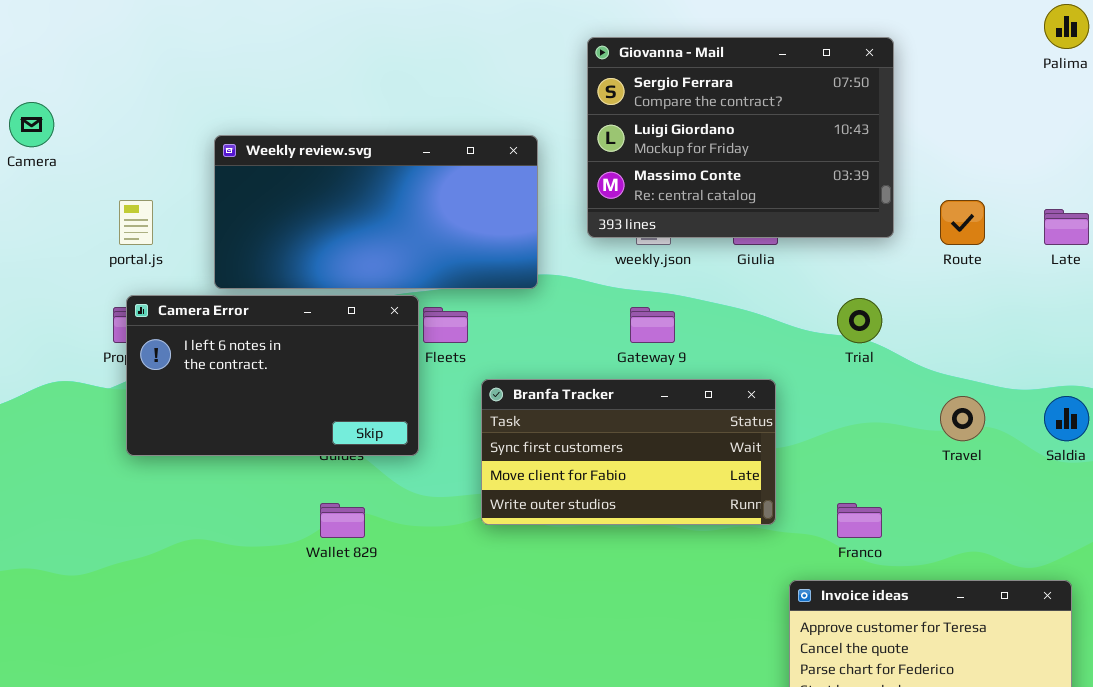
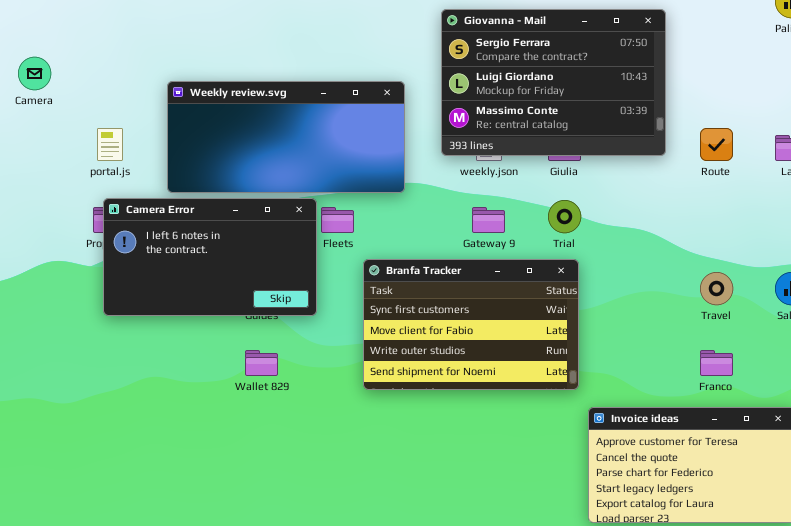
Trial: [837,298,882,343] -> [548,200,581,233], moved
Branfa Tracker: [481,379,776,525] -> [363,259,579,390], resized
Franco: [837,503,882,538] -> [700,350,733,376], moved

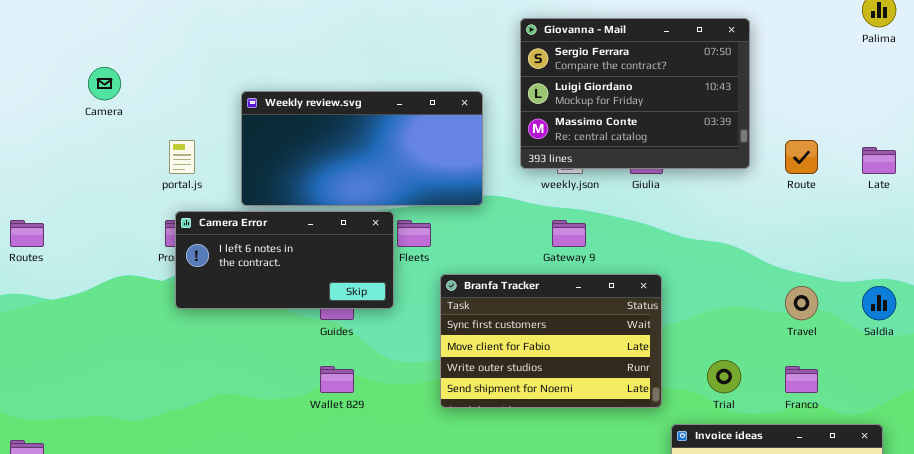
Camera Error: [103,198,317,316] -> [175,211,394,309], resized
Trial: [548,200,581,233] -> [707,360,741,393], moved

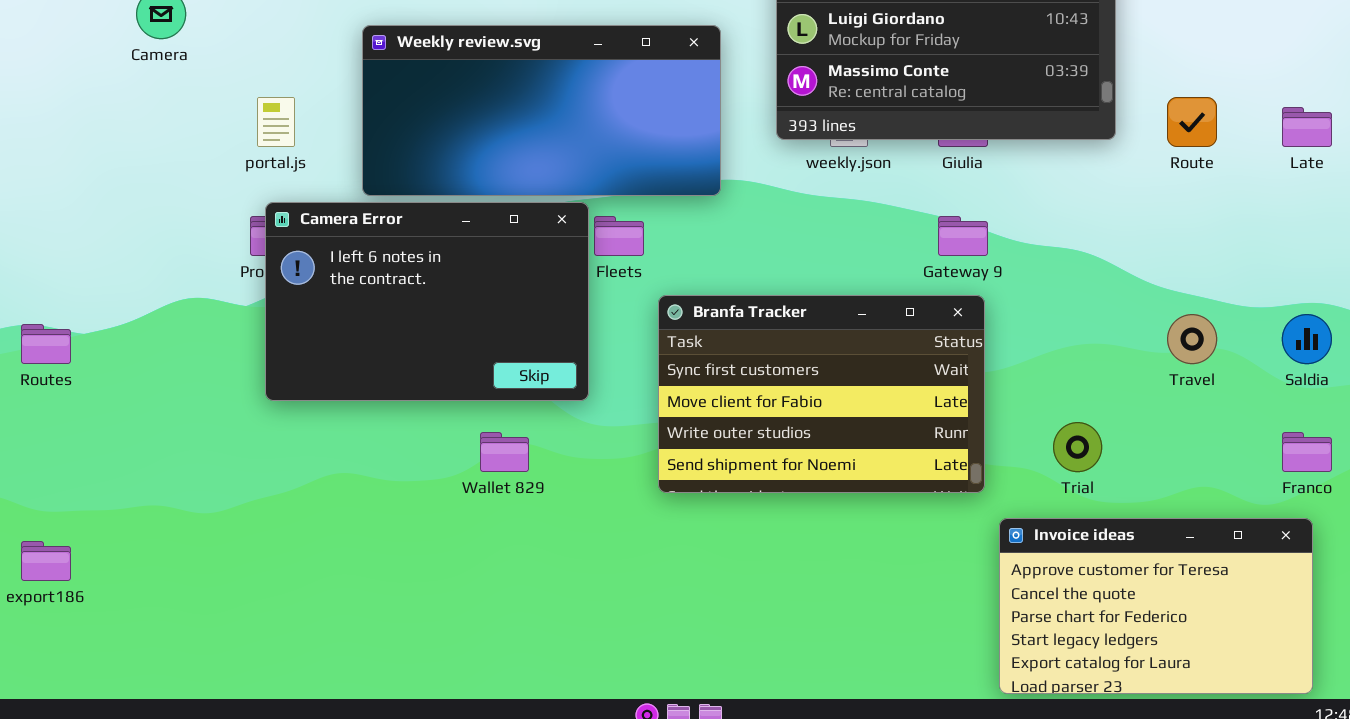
Camera Error: [175,211,394,309] -> [265,202,589,401], resized
Routes: [10,220,44,247] -> [21,324,71,364], moved
Gateway 9: [552,220,586,247] -> [938,216,988,256], moved
Franco: [785,366,818,393] -> [1282,432,1332,472], moved

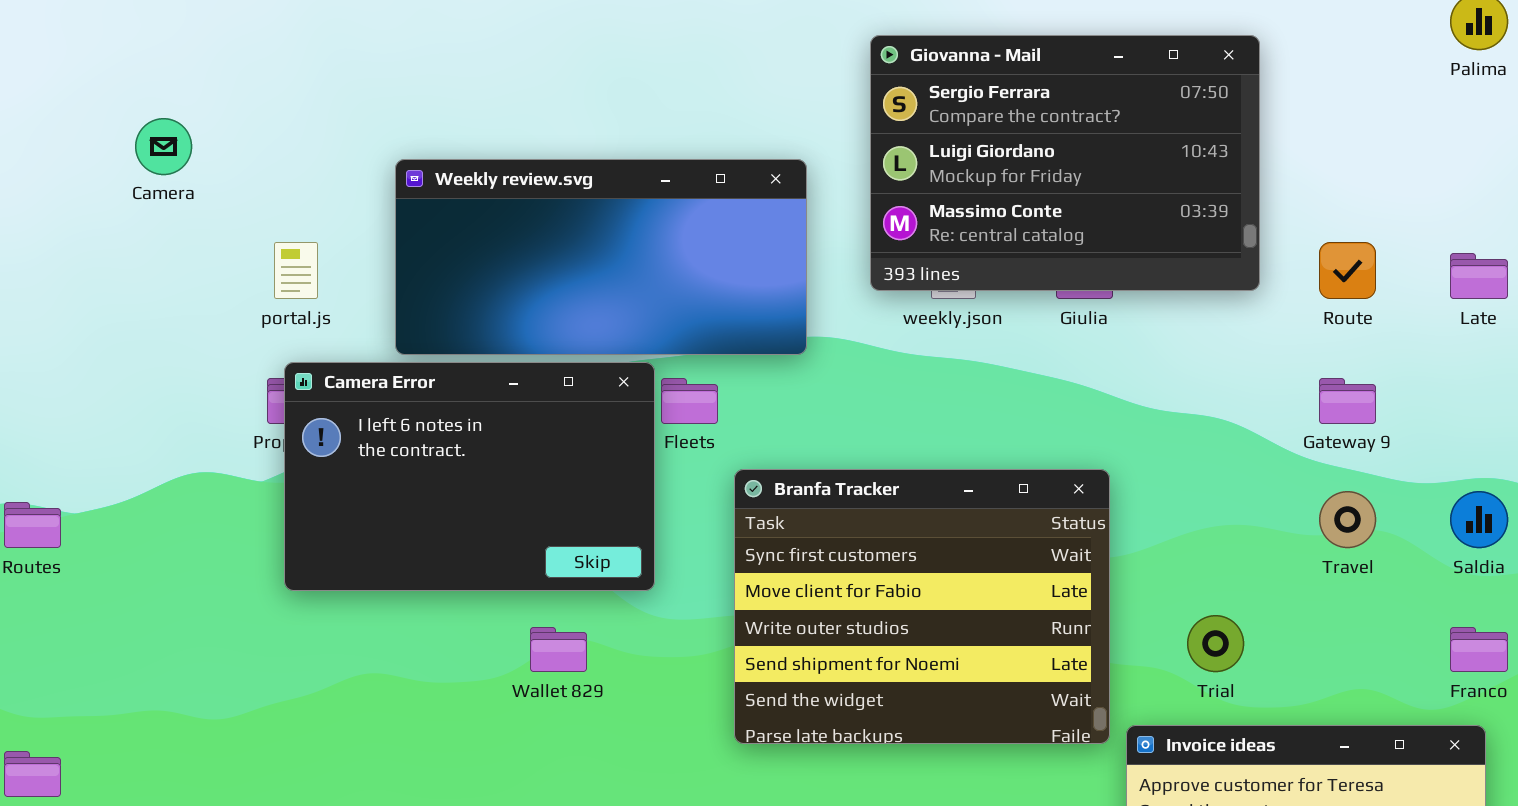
Gateway 9: [938,216,988,256] -> [1319,378,1376,424], moved
Branfa Tracker: [658,295,985,493] -> [734,469,1110,744], resized

